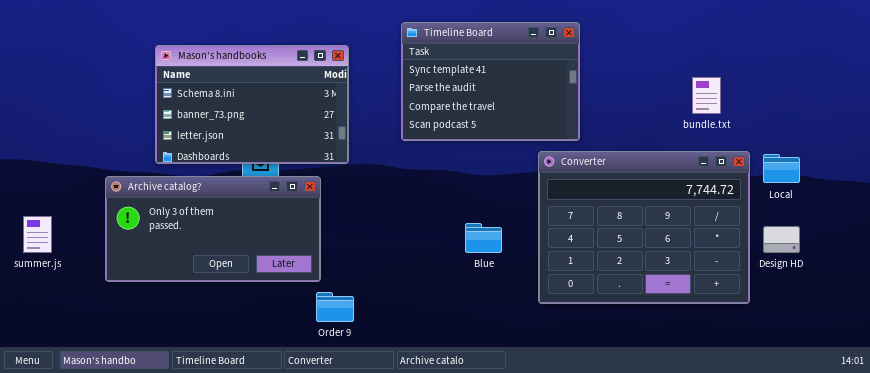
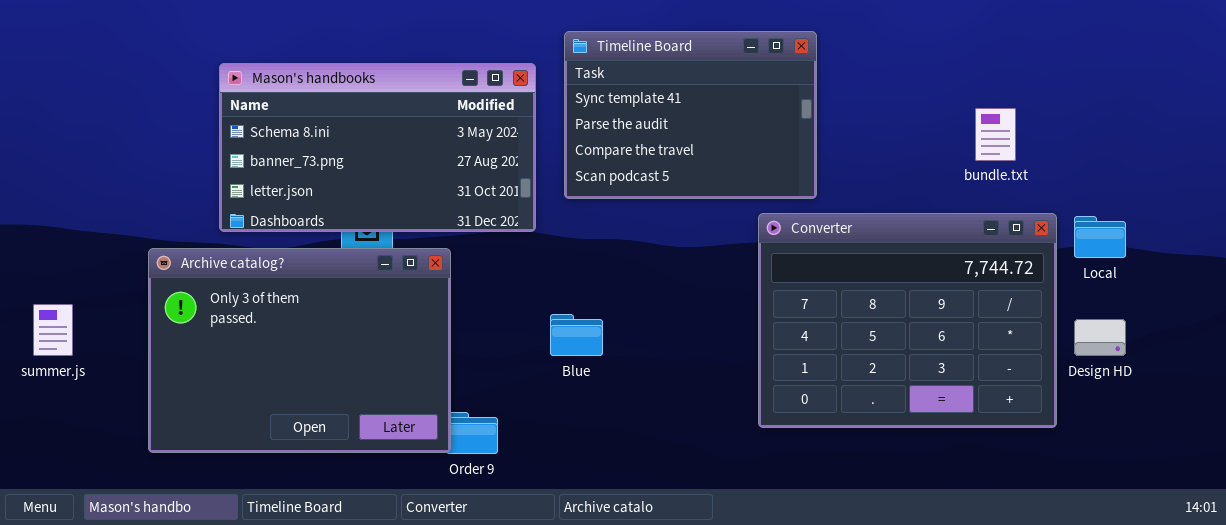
Mason's handbooks: [155,45,349,164] -> [219,63,536,232], resized
Archive catalog?: [105,176,321,282] -> [148,248,451,453], resized
Blue: [465,223,502,253] -> [550,314,603,356], moved

